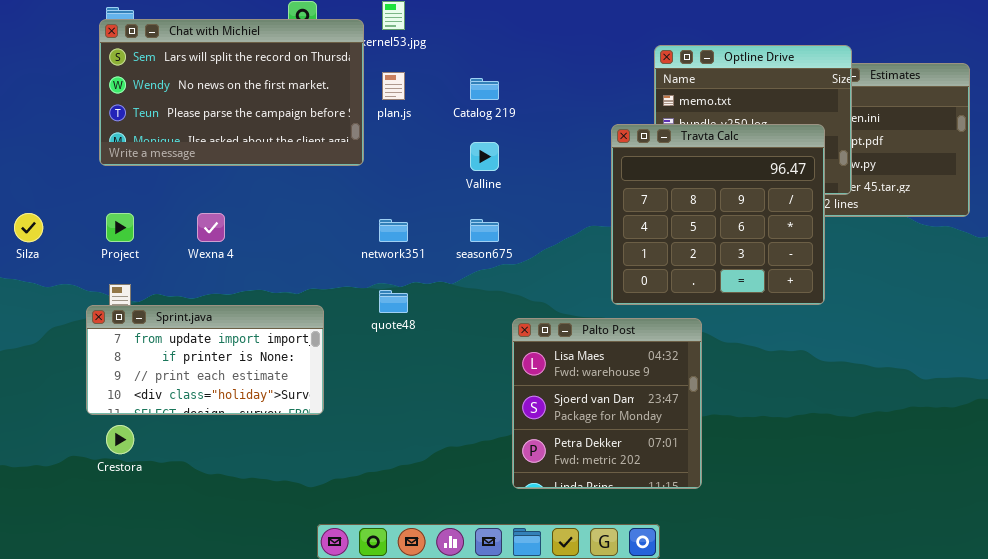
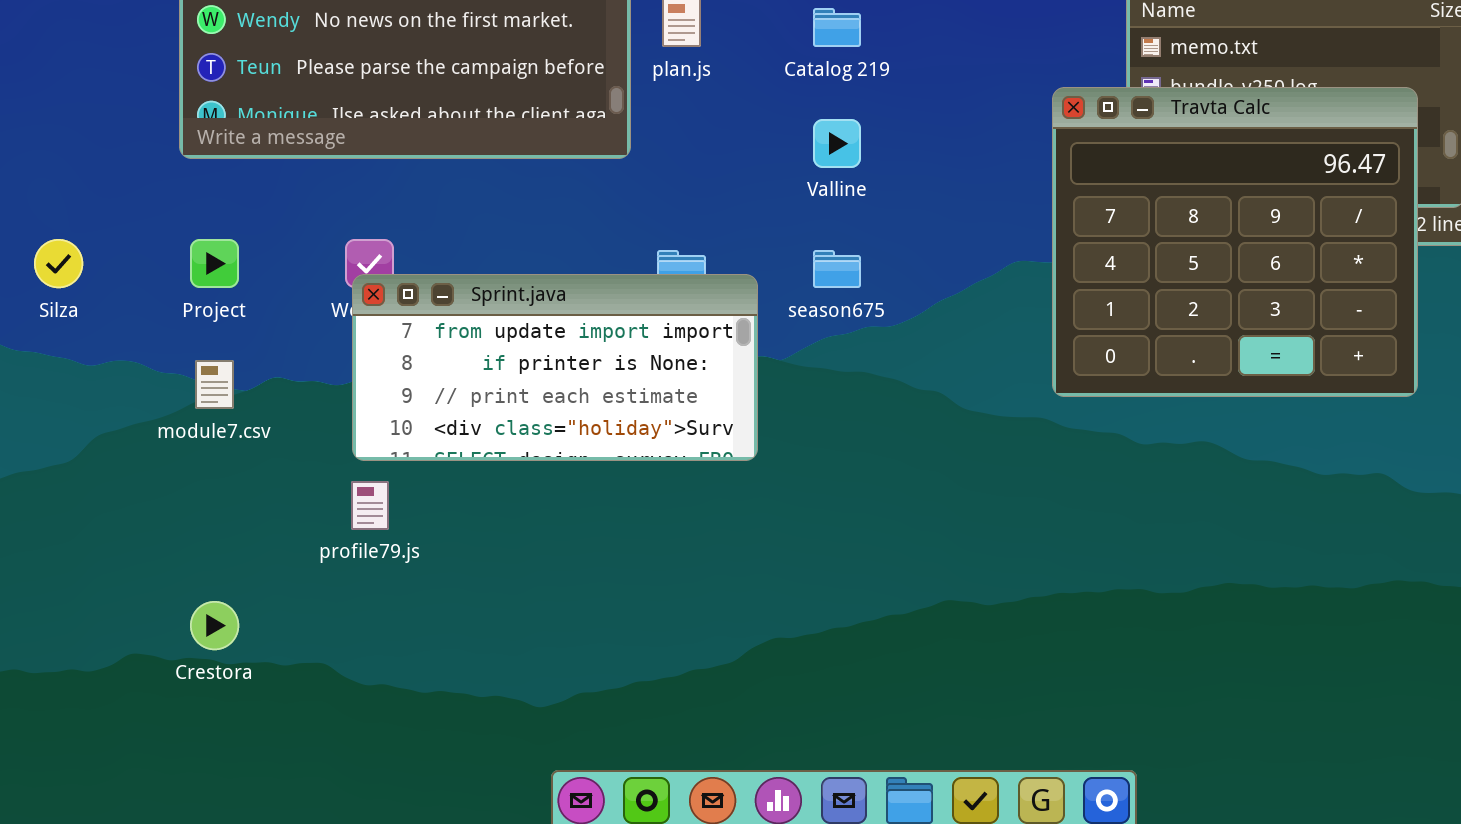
Sprint.java: [86,305,324,415] -> [352,274,758,461], moved
Palto Post: [512,318,702,489] -> none, closed

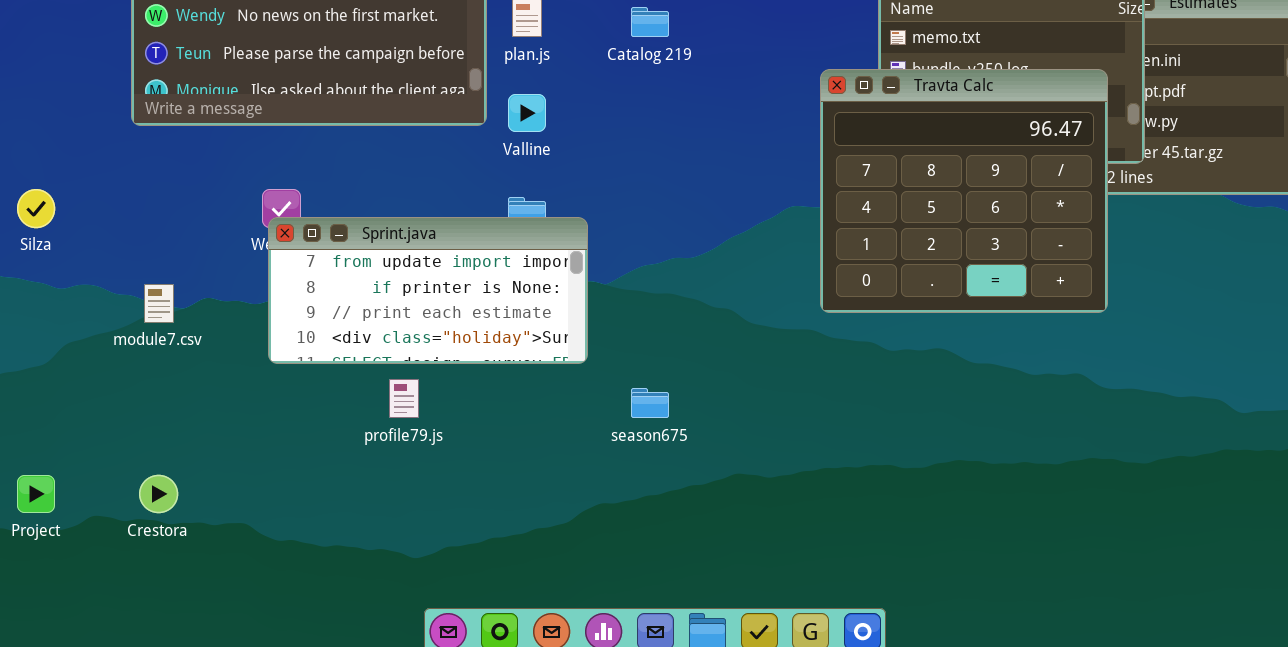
Valline: [813,119,861,168] -> [508,94,546,132], moved
Project: [190,239,239,288] -> [17,475,55,513], moved
season675: [813,250,861,288] -> [631,388,669,418], moved
profile79.js: [351,481,389,530] -> [389,379,419,418], moved

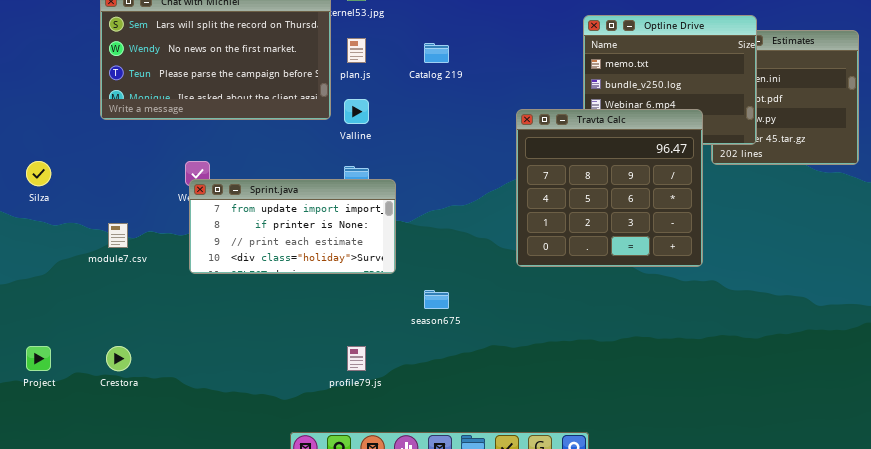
Travta Calc: [820,69,1108,313] -> [516,109,703,267], moved
profile79.js: [389,379,419,418] -> [347,346,366,371], moved

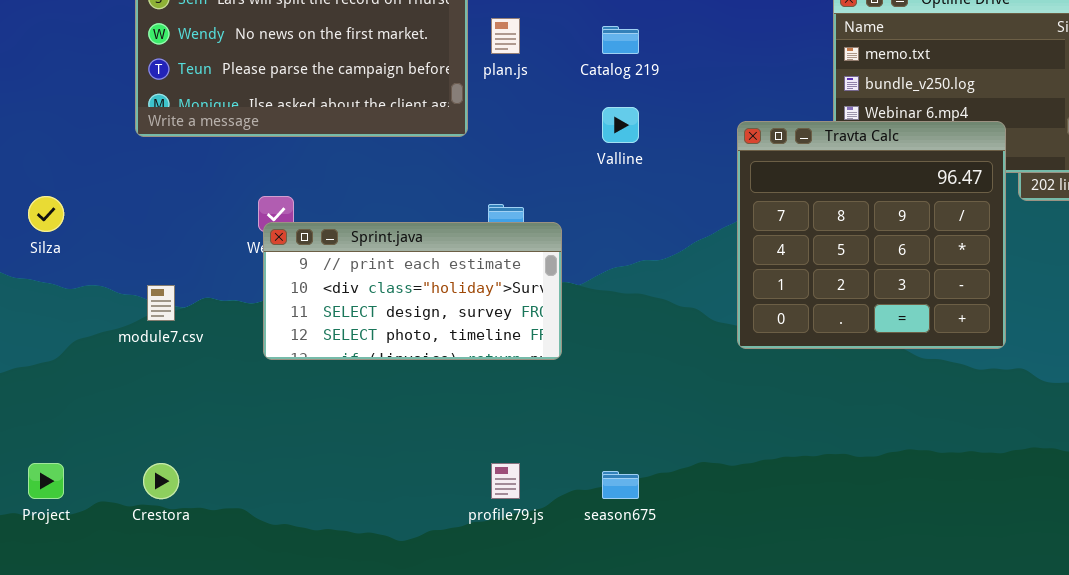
Valline: [344,99,369,124] -> [602,107,639,143], moved
Sprint.java: [189,179,396,274] -> [263,222,562,360], scrolled down 2 rows
season675: [424,290,449,309] -> [602,471,639,499], moved

